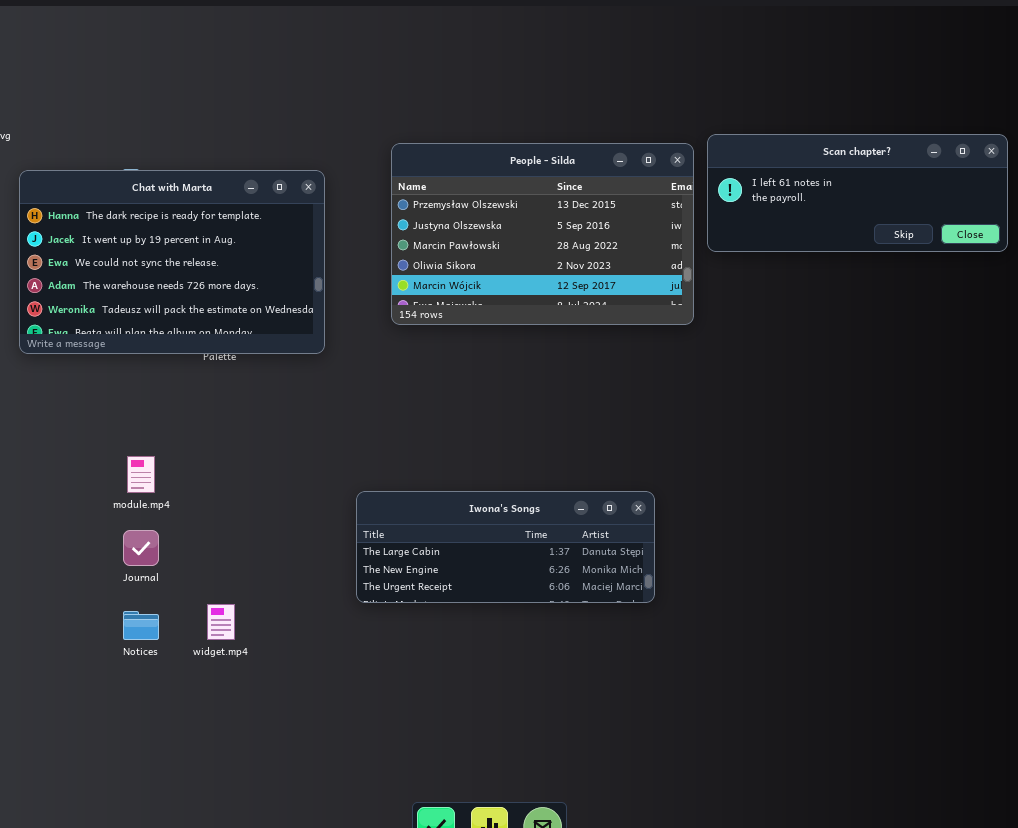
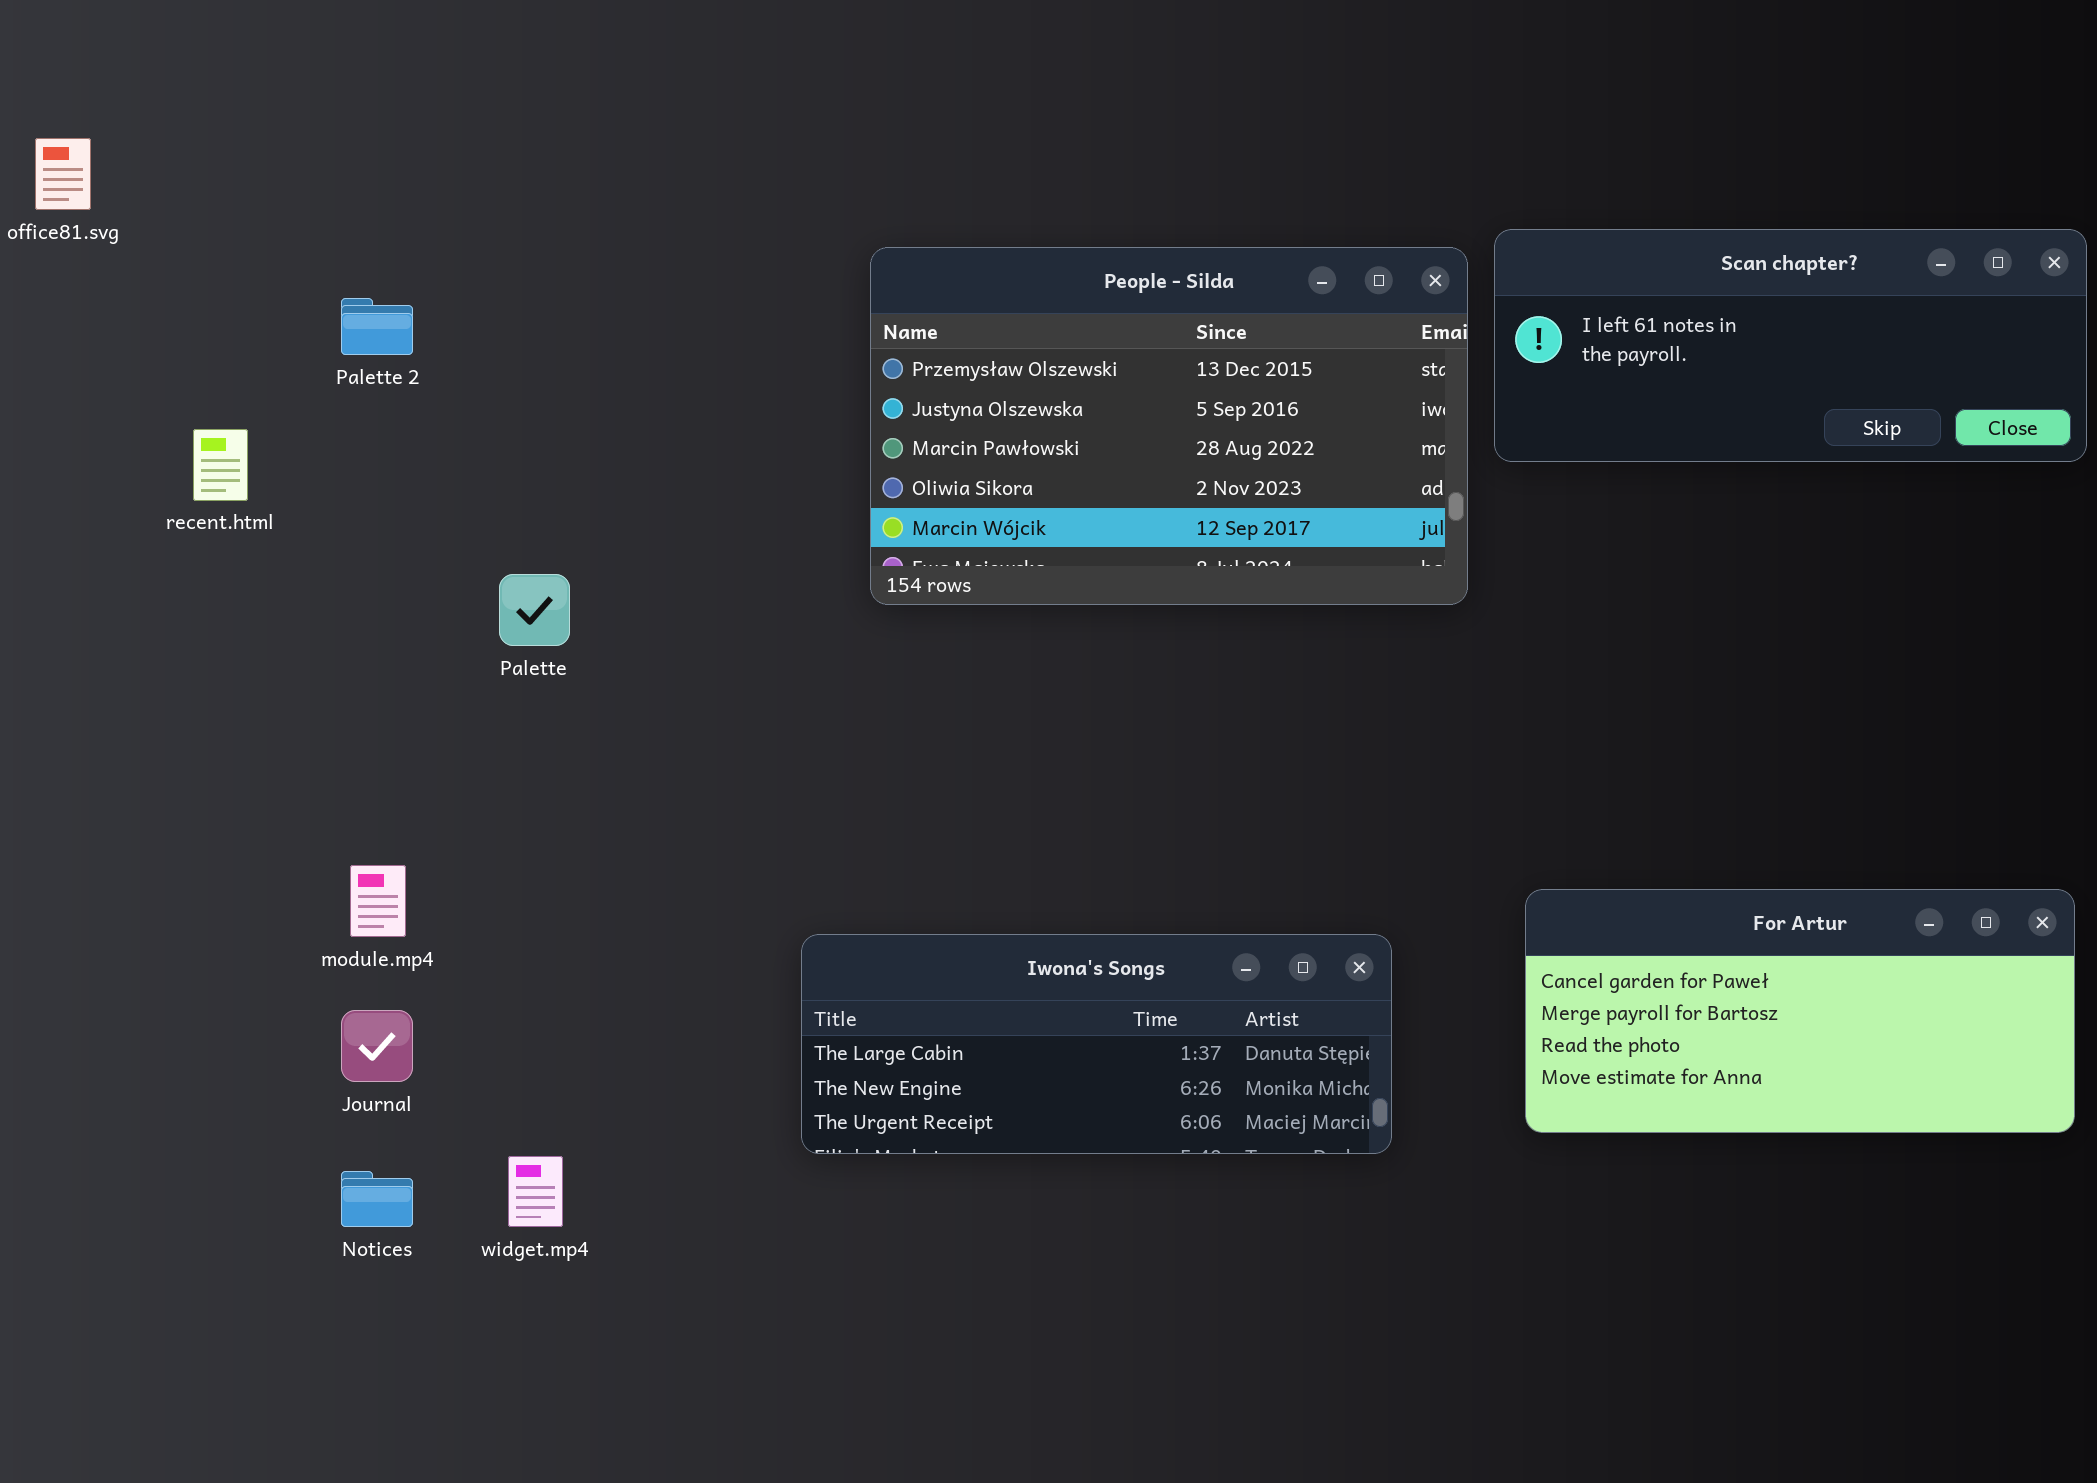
Chat with Marta: [19,170,325,354] -> none, closed
For Artur: none -> [1525,889,2075,1133], opened

